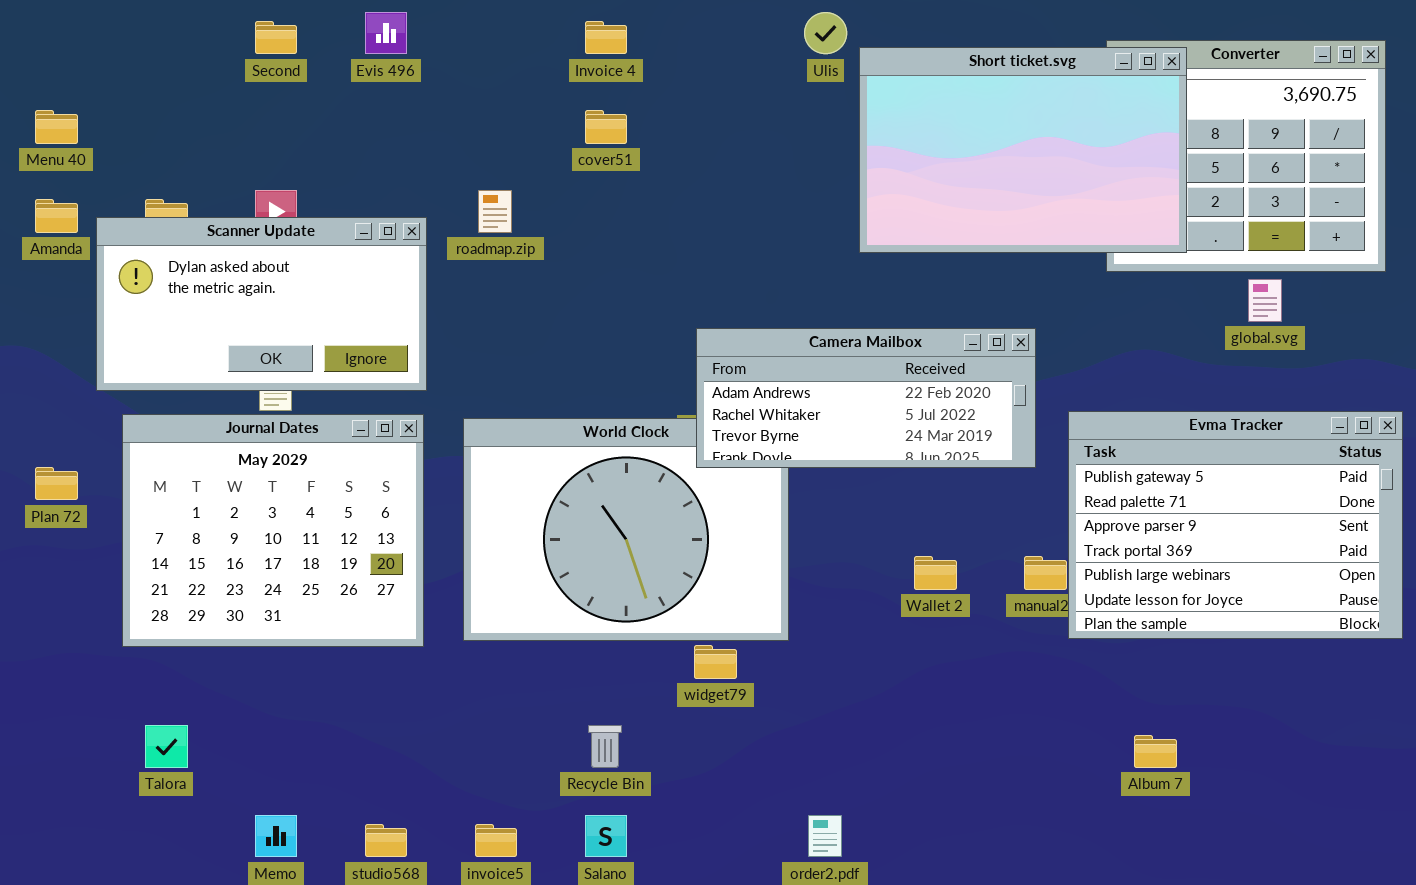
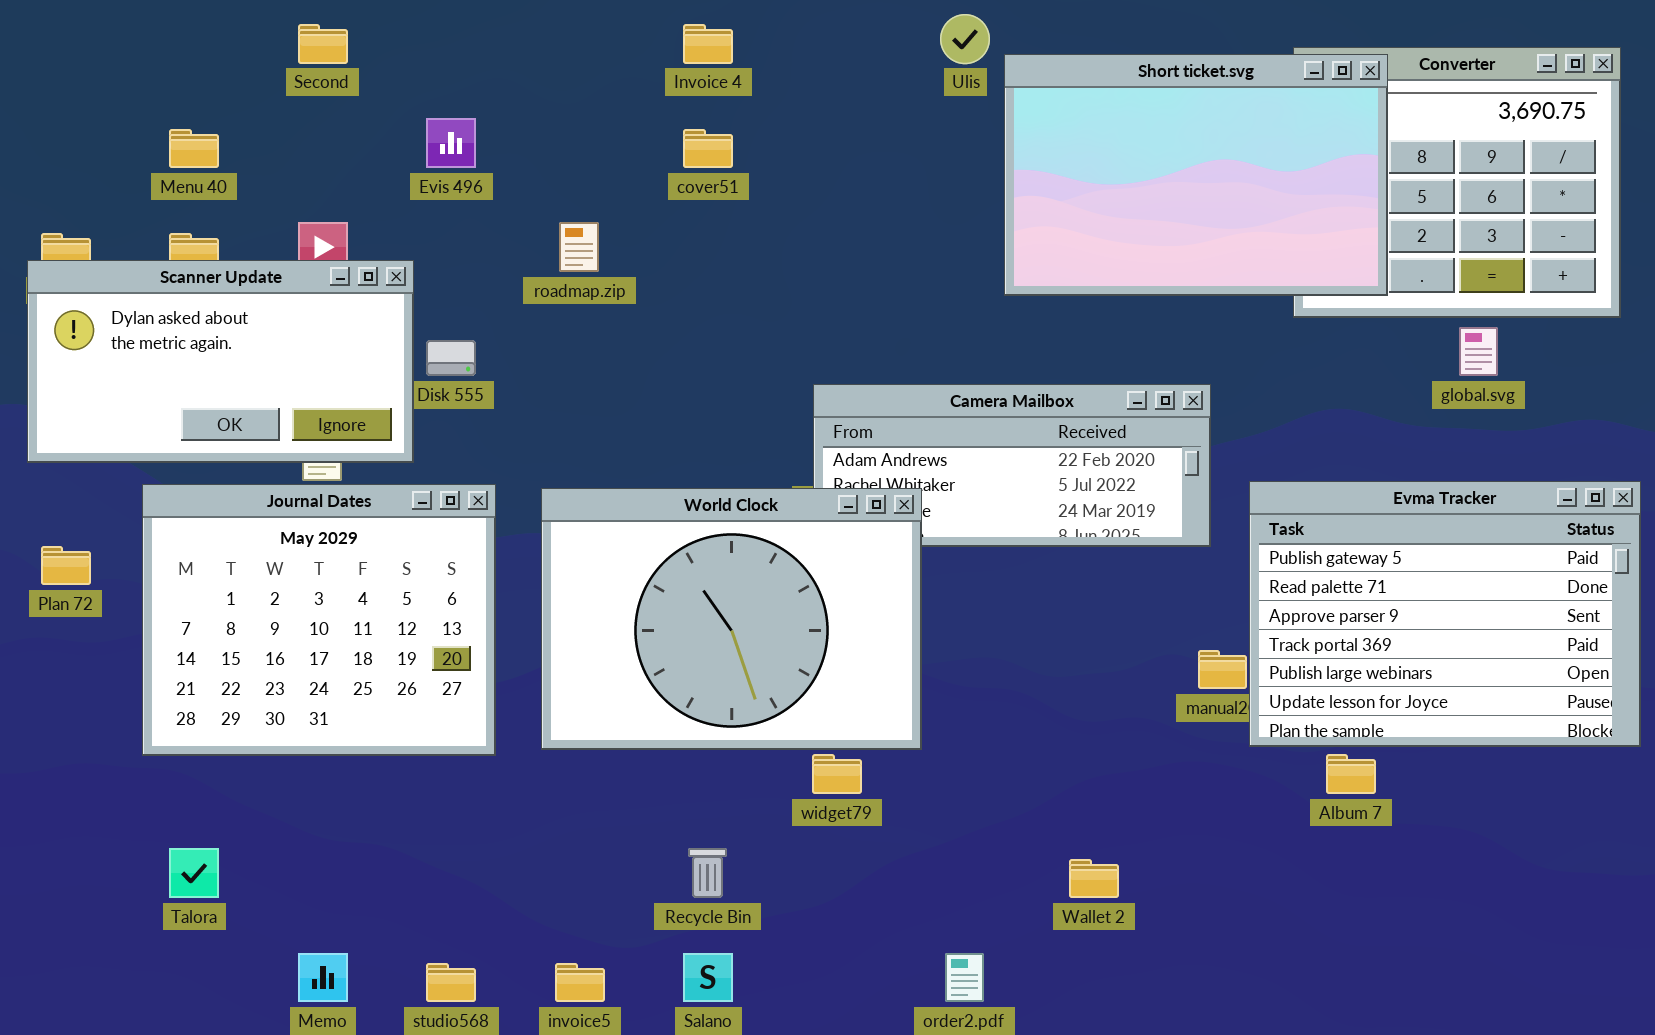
Evis 496: [365,12,407,54] -> [426,118,476,168], moved
Menu 40: [35,110,78,144] -> [169,129,219,168], moved
Scanner Update: [96,217,427,391] -> [27,260,414,463], moved
World Clock: [463,418,789,641] -> [541,488,922,750], raised
Wallet 2: [914,556,957,590] -> [1069,859,1119,898], moved
Album 7: [1134,735,1177,768] -> [1326,754,1376,794], moved

